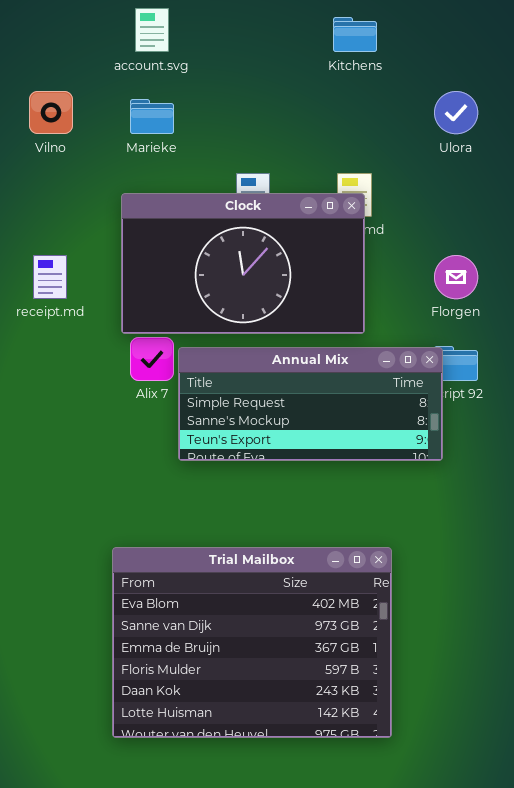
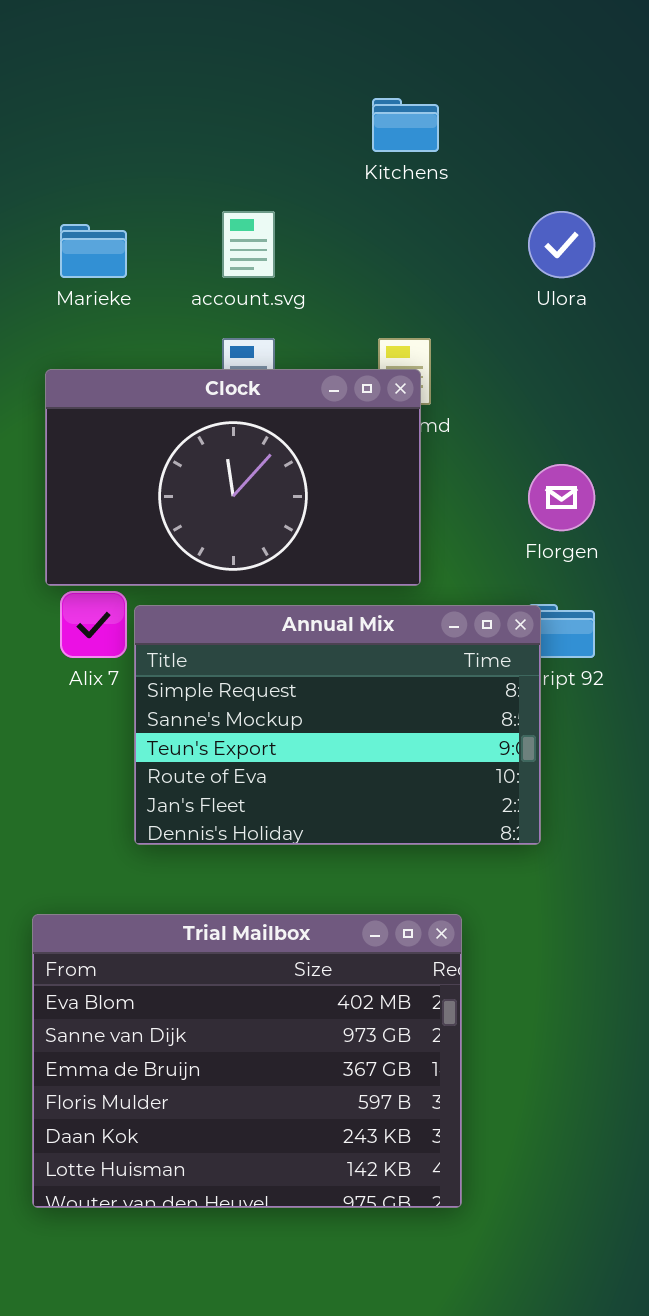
account.svg: [135,8,169,52] -> [222,211,275,278], moved
Annual Mix: [178,347,443,461] -> [134,605,541,845], resized

